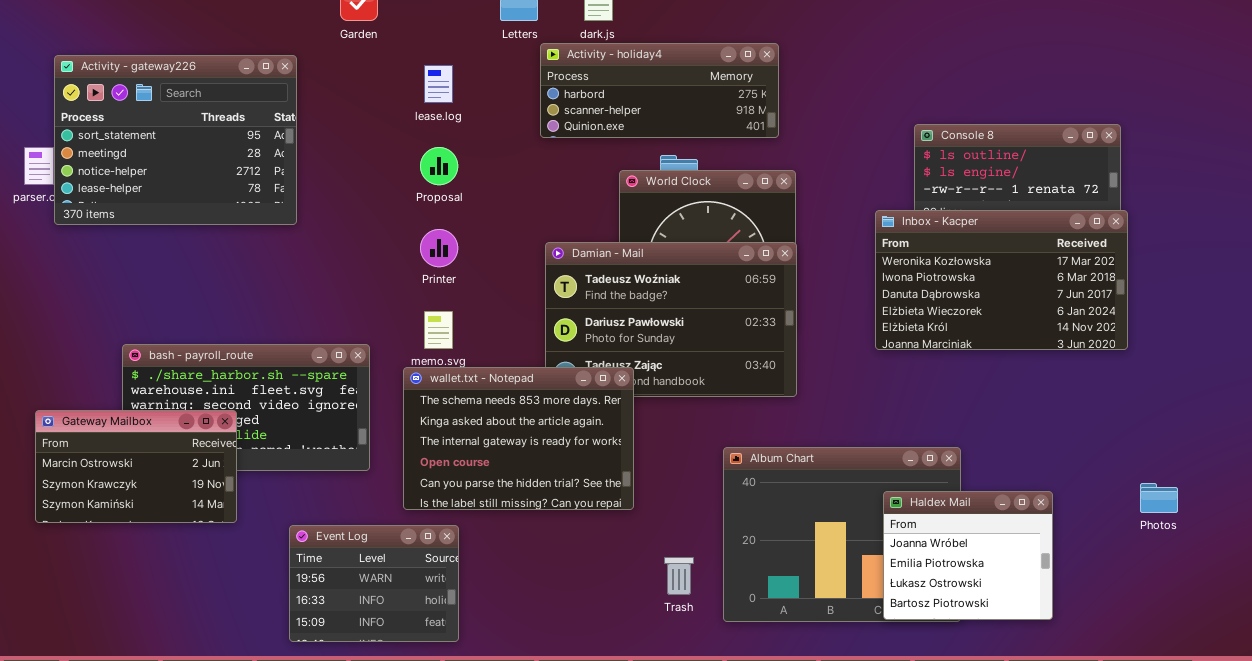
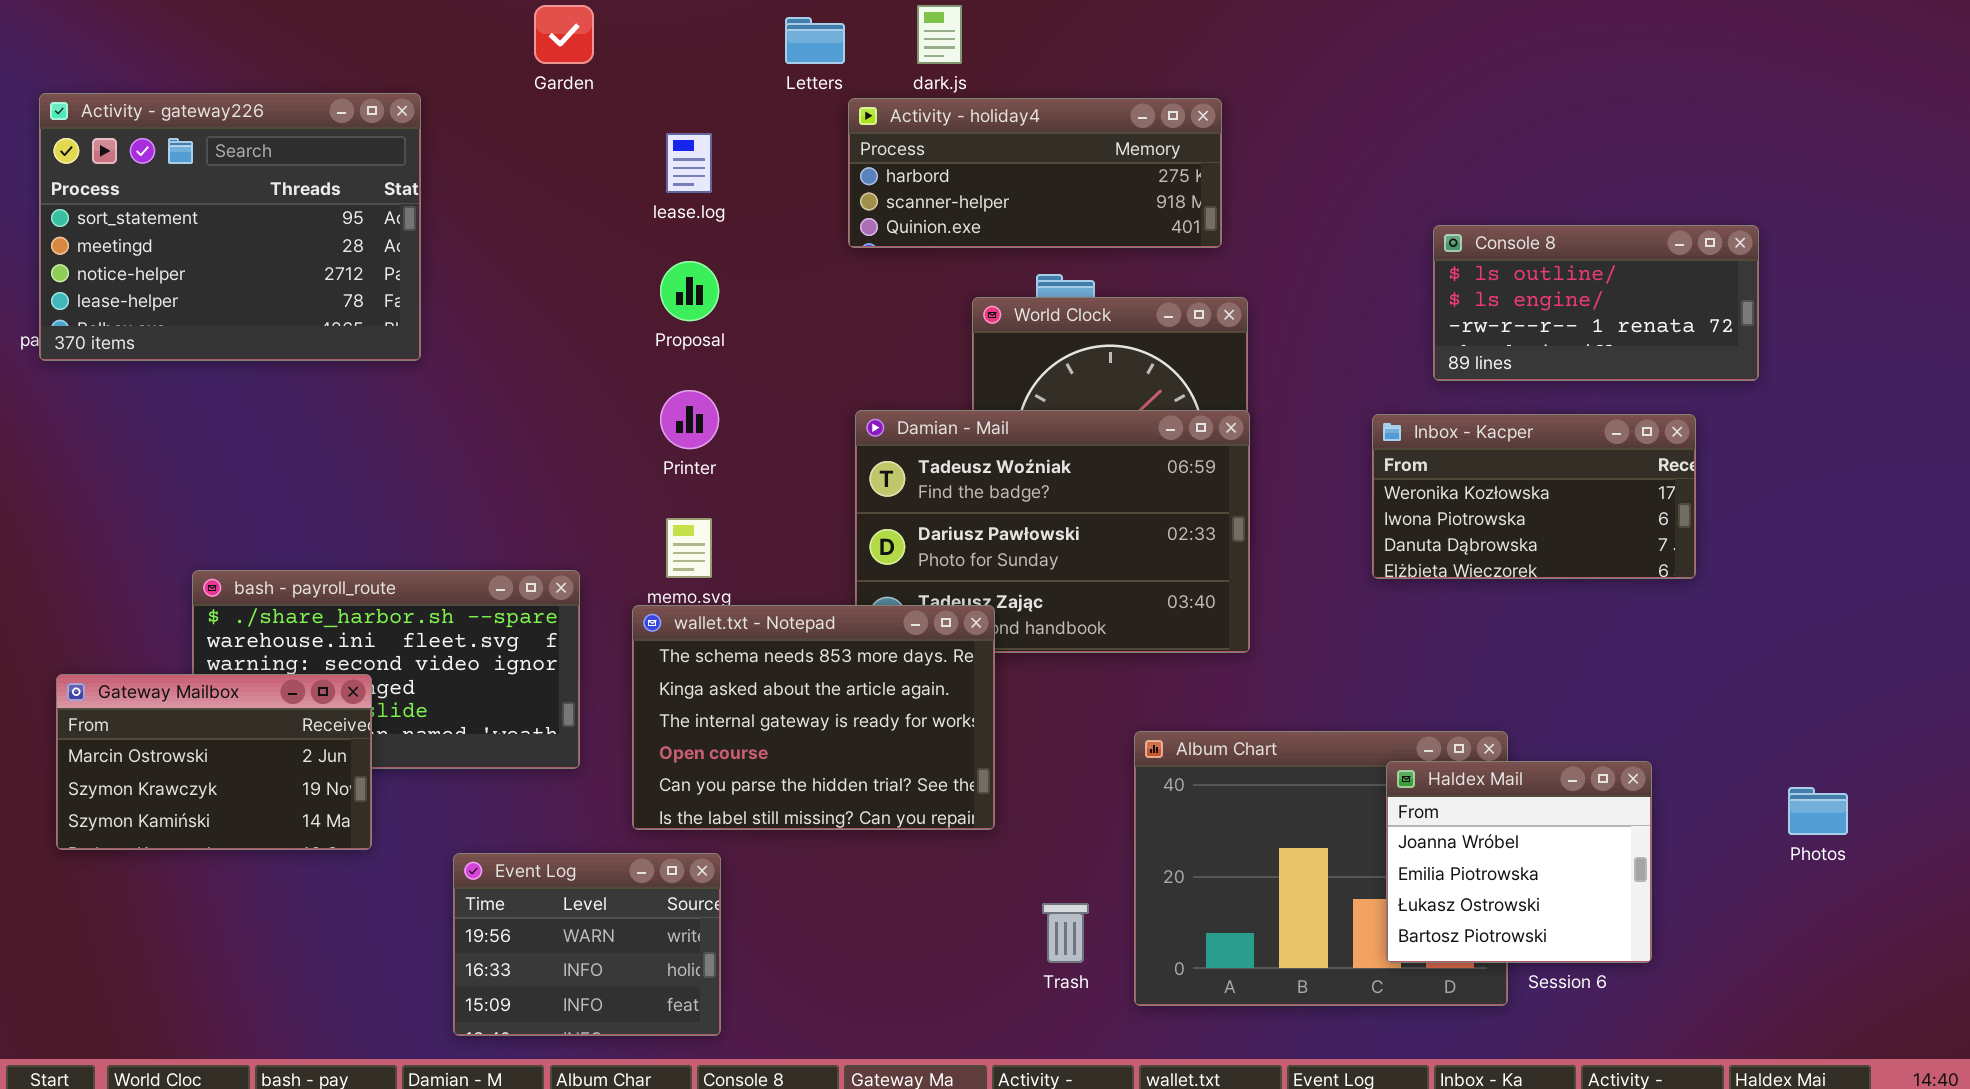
Activity - gateway226: [54,55,297,225] -> [39,93,421,361], moved
Inbox - Kacper: [875,210,1128,350] -> [1372,414,1696,579], resized
Haldex Mail: [883,491,1053,620] -> [1386,761,1652,963], moved

